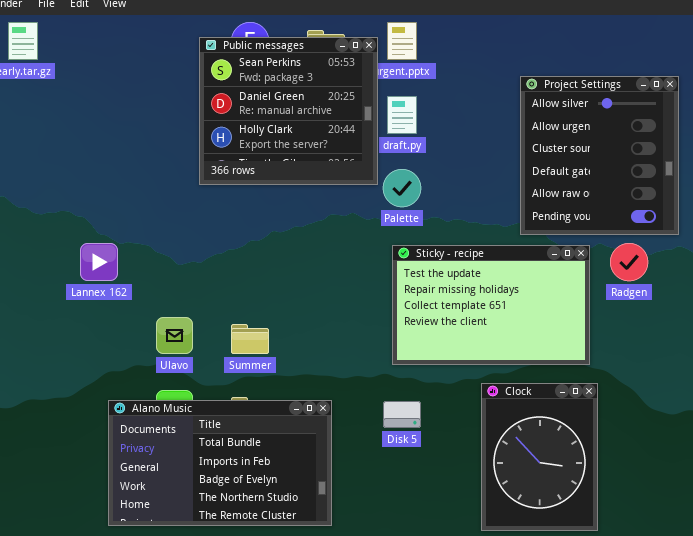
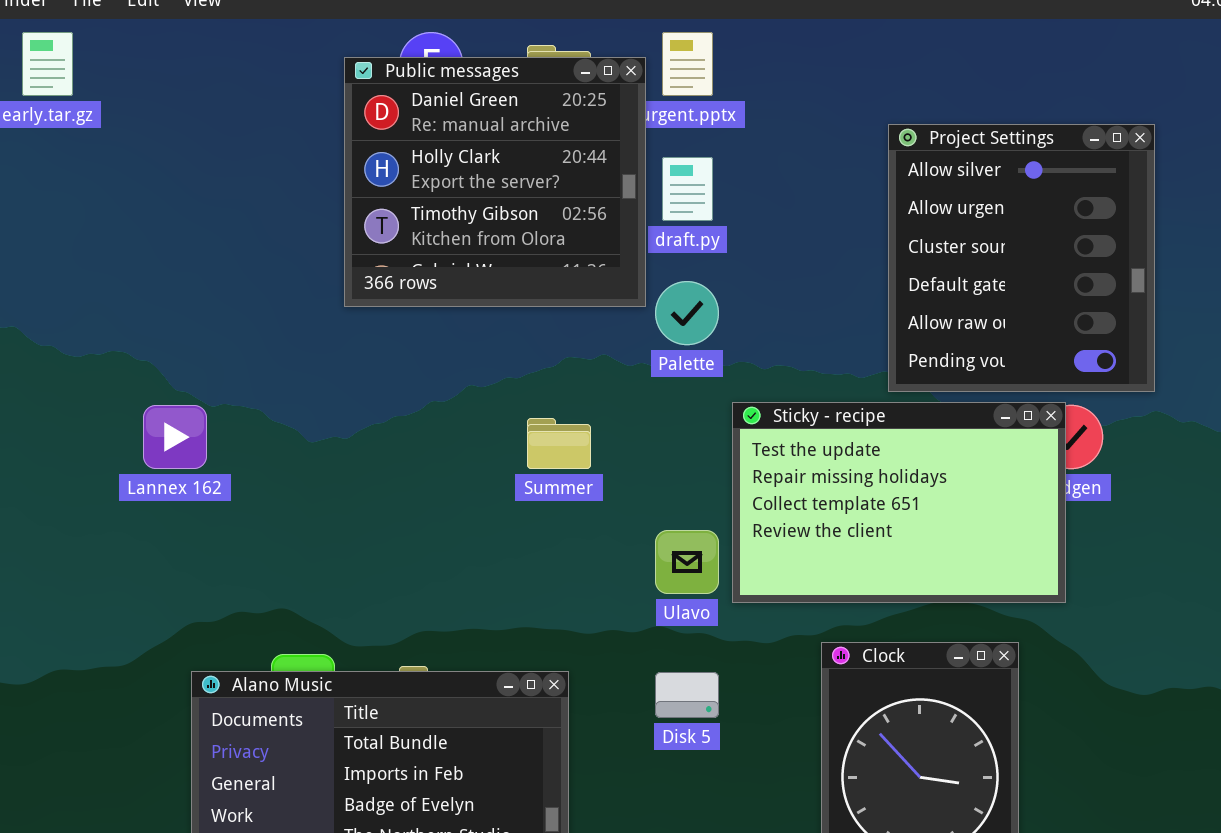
Public messages: [199,37,378,185] -> [344,57,646,307], scrolled down 1 row
Sticky - recipe: [392,245,590,365] -> [732,402,1066,603], moved
Ulavo: [156,317,193,354] -> [655,530,719,594], moved
Summer: [231,324,269,354] -> [527,418,591,469], moved

